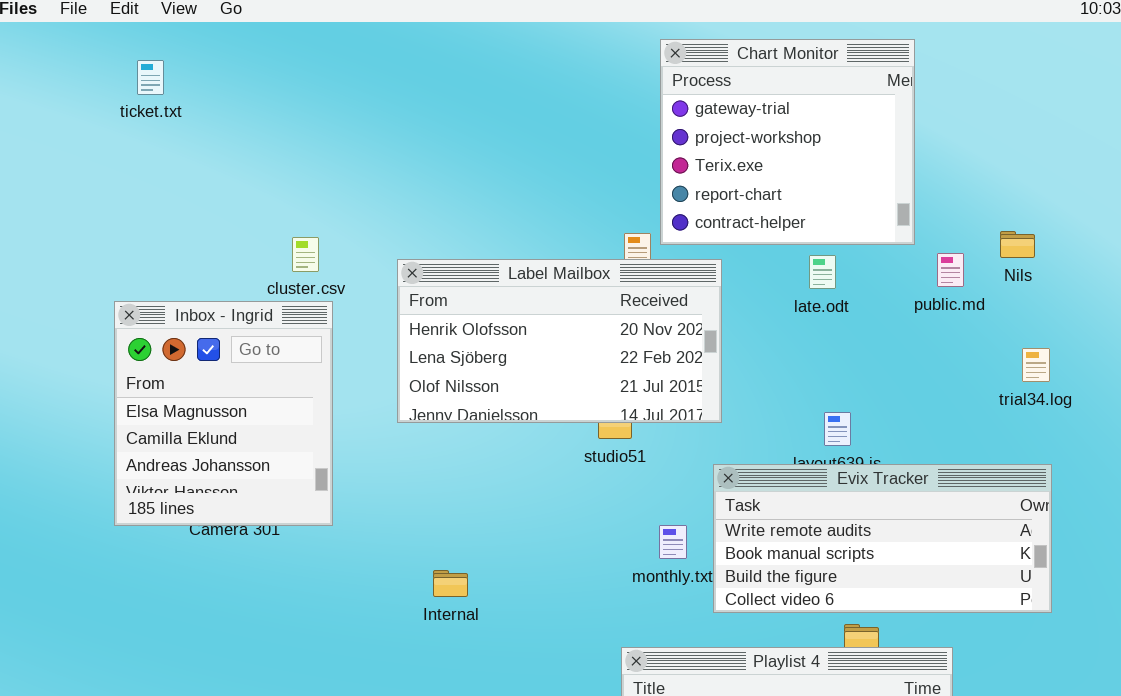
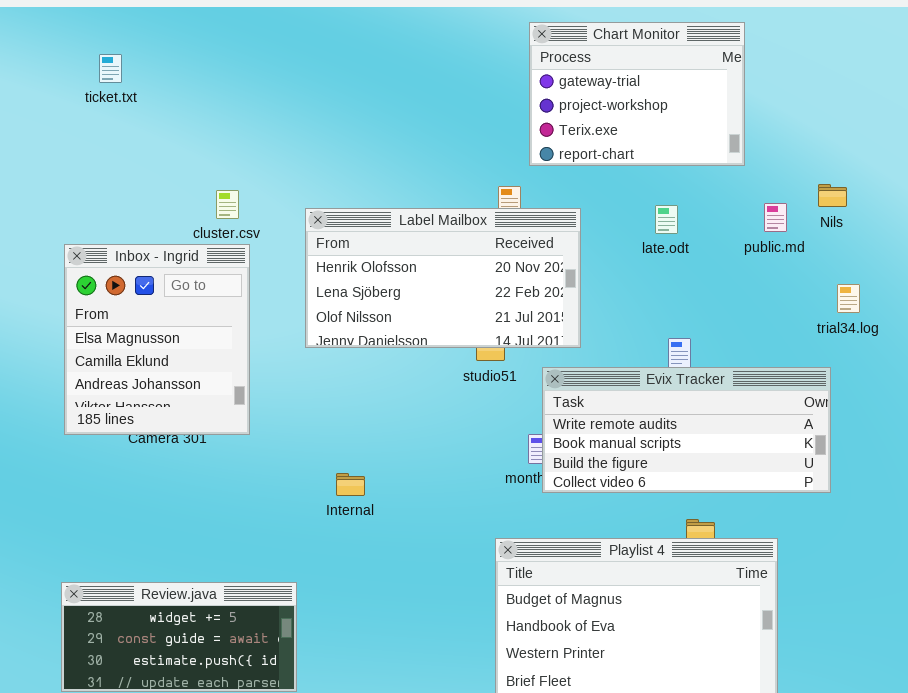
Chart Monitor: [660,39,915,245] -> [529,22,745,166], resized
ticket.txt: [137,60,164,95] -> [99,54,122,83], moved
Evix Tracker: [713,464,1052,613] -> [542,367,831,493], moved

